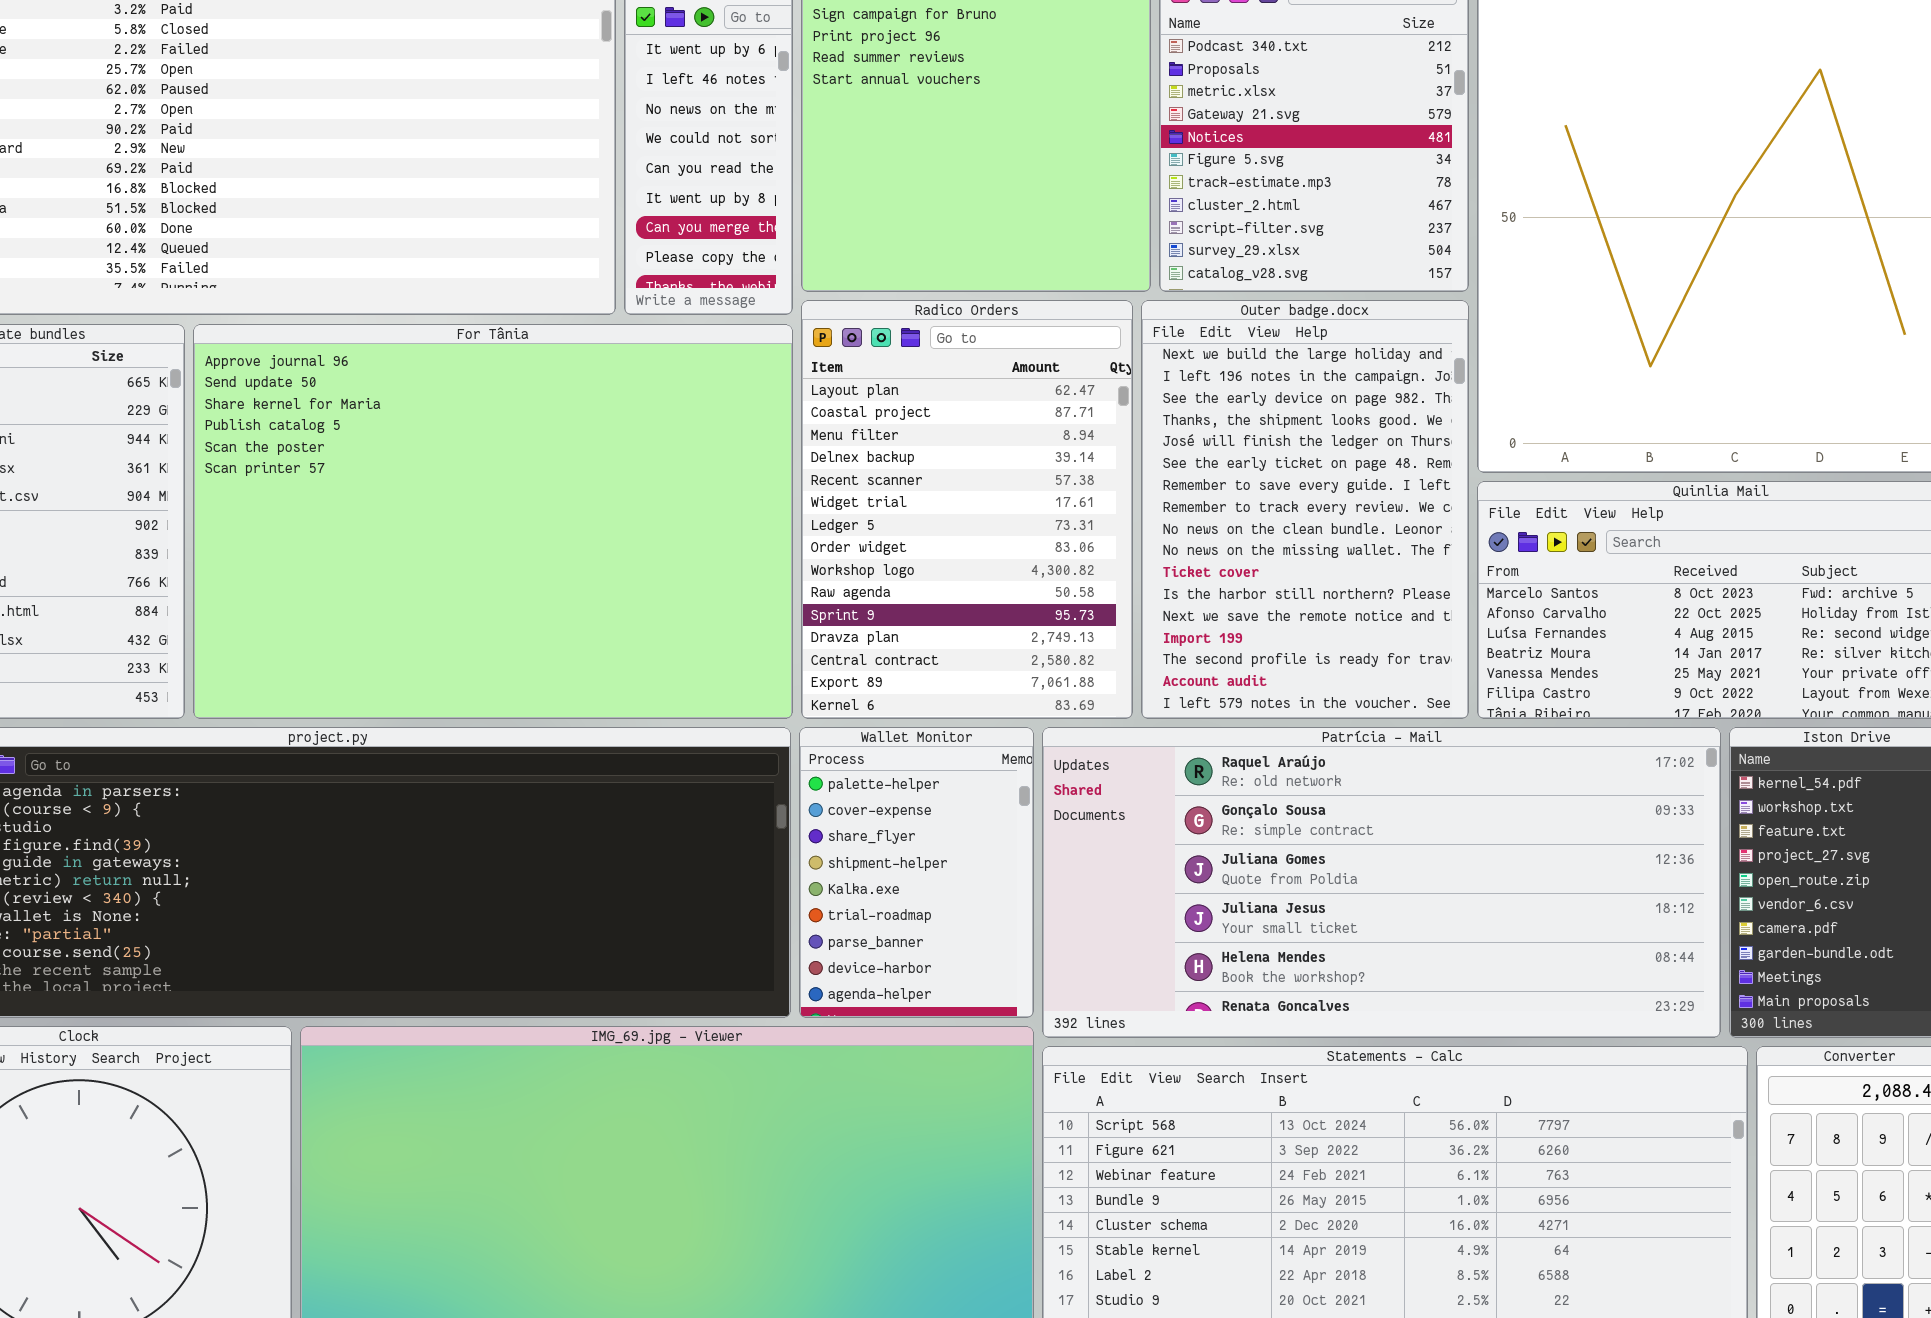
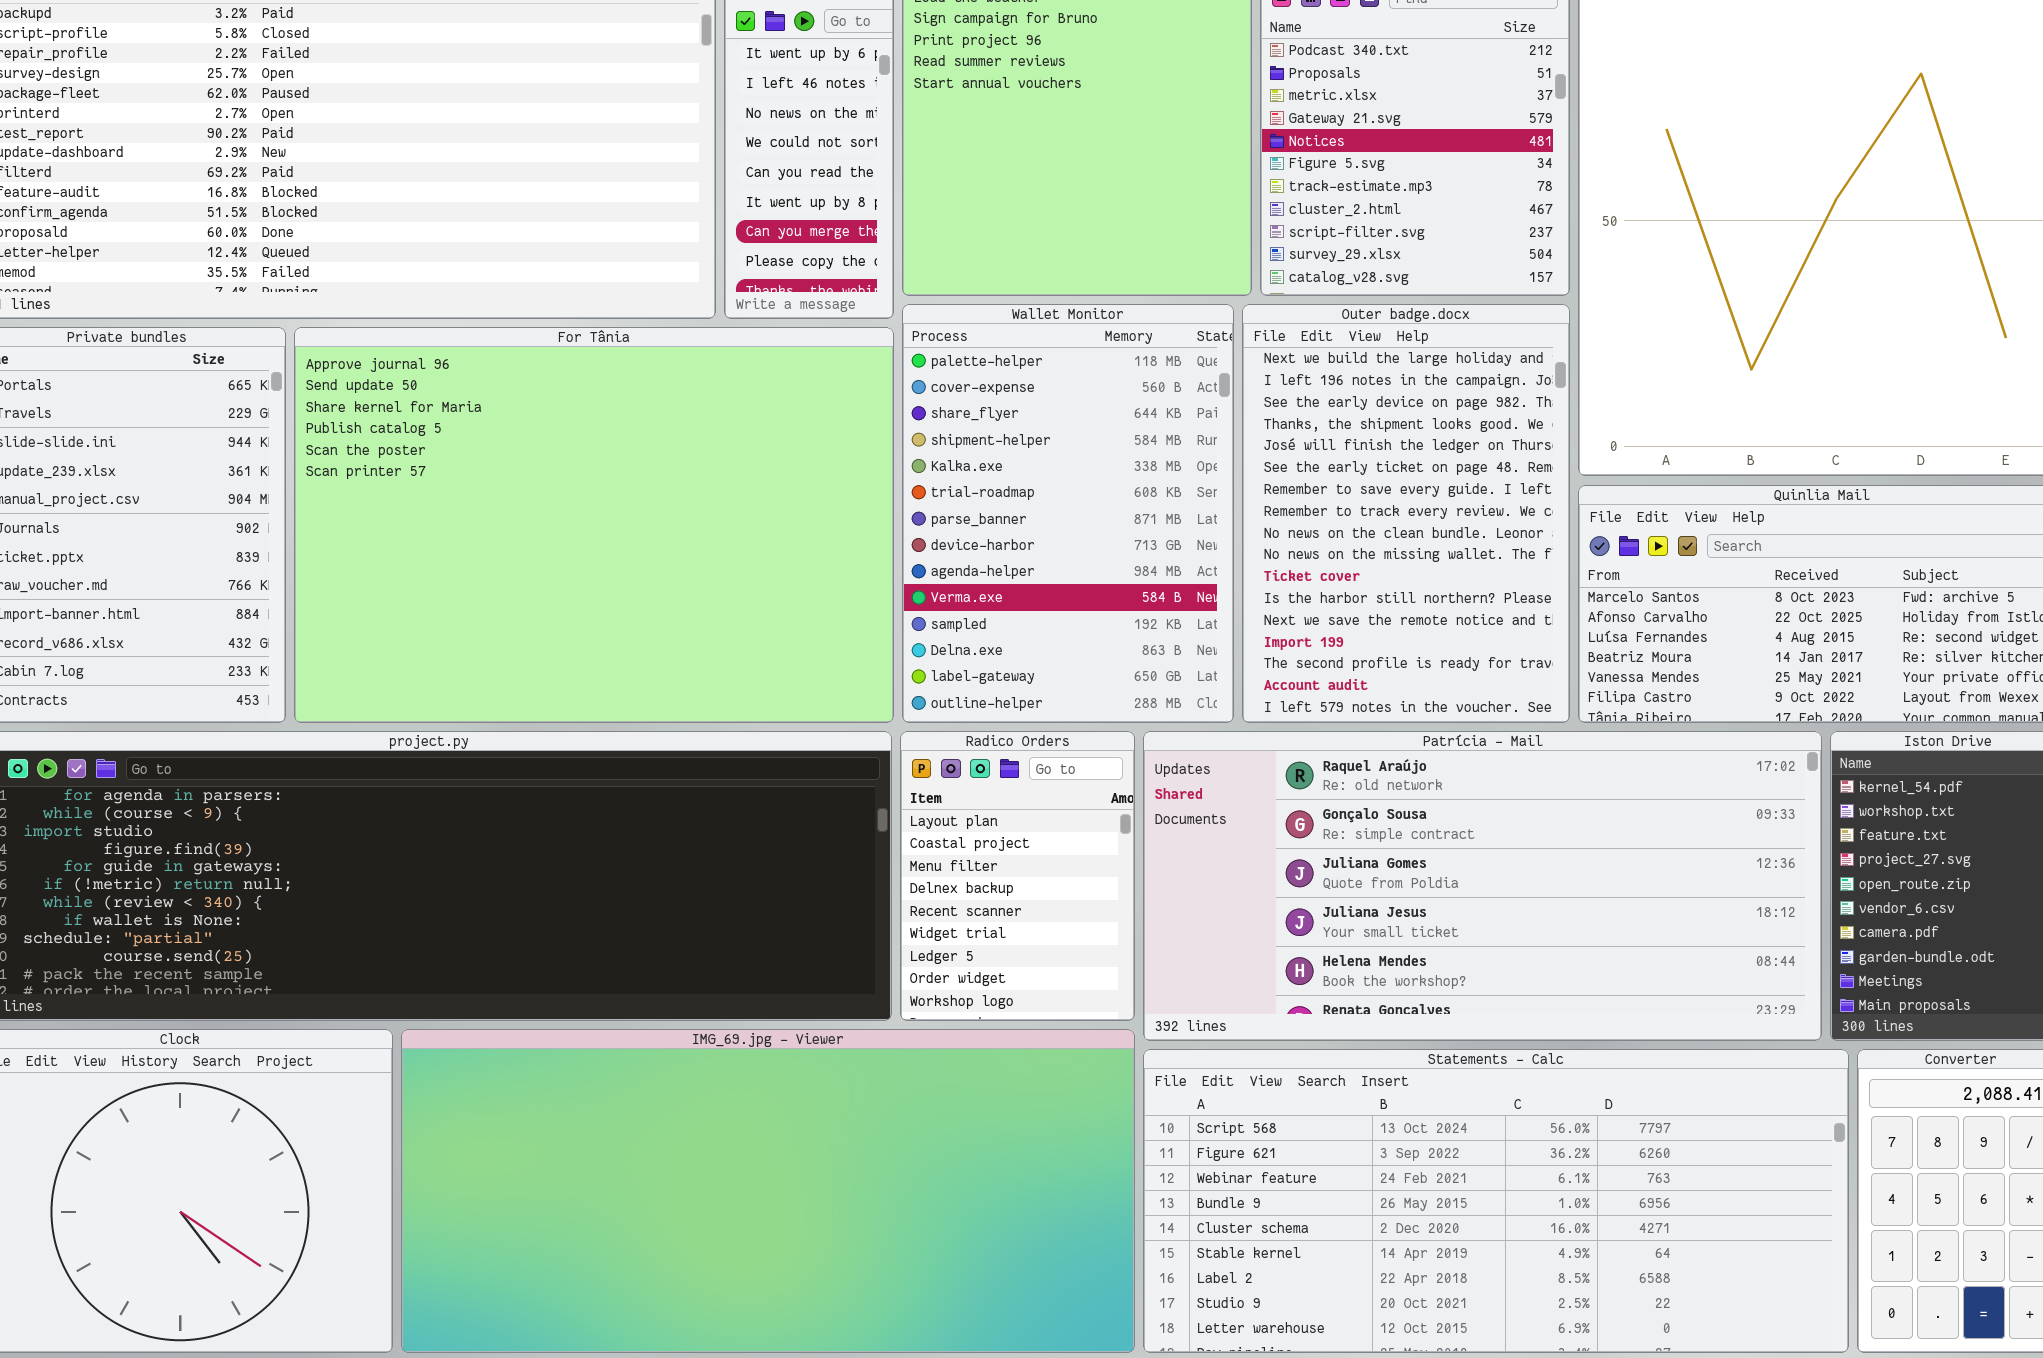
Radico Orders: [801,300,1133,719] -> [900,731,1135,1021], moved, resized
Wallet Monitor: [799,727,1034,1018] -> [902,304,1234,723], moved, resized

